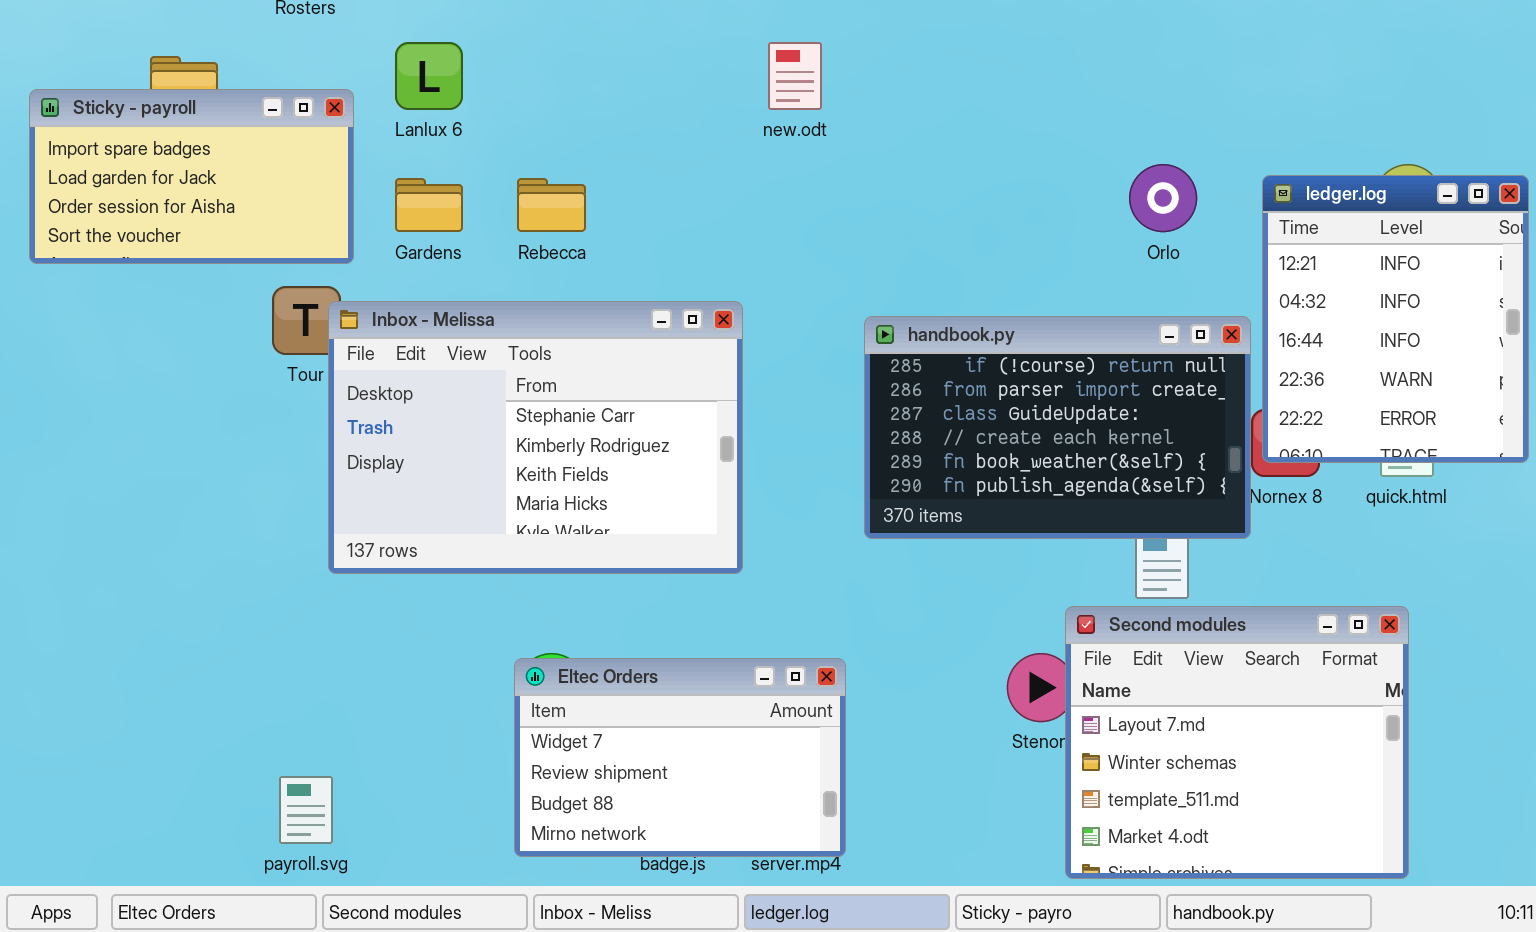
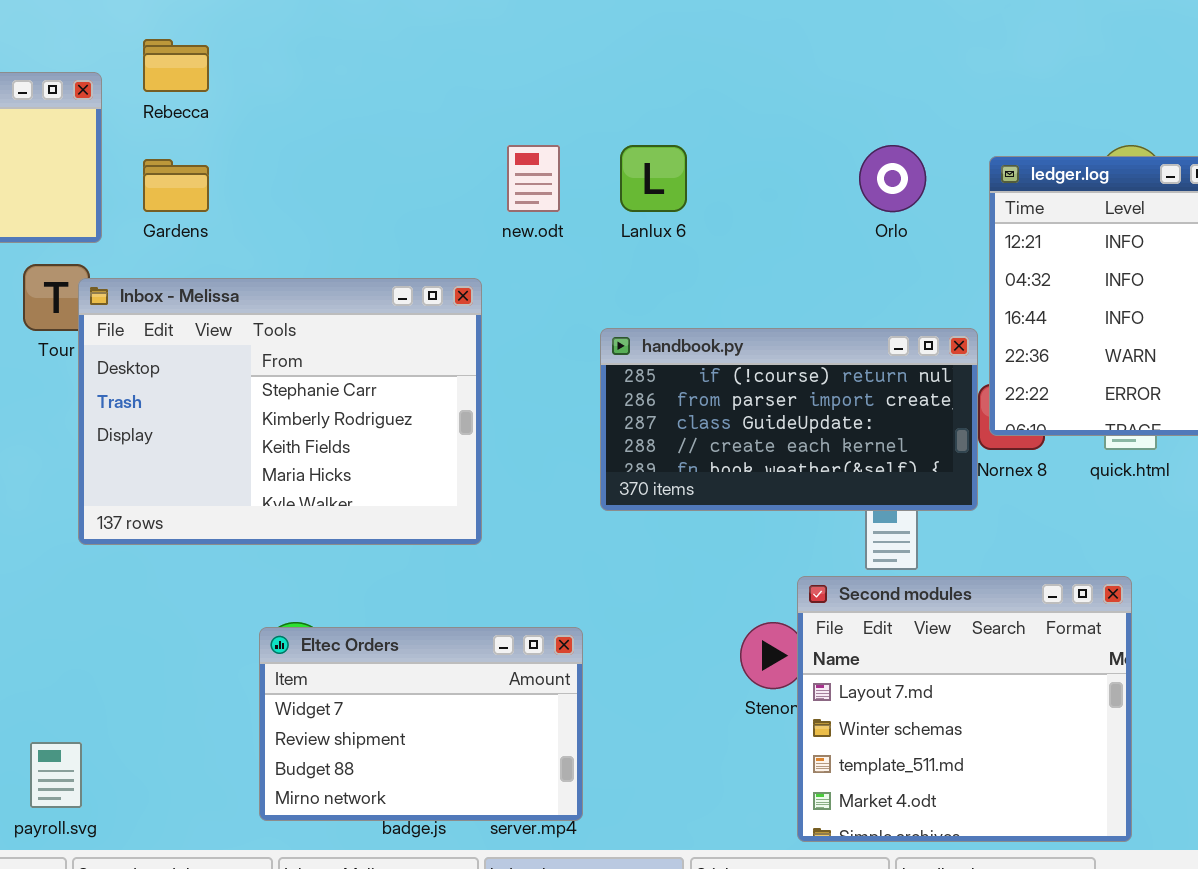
Lanlux 6: [395,42,463,110] -> [620,145,687,212], moved
new.odt: [768,42,822,110] -> [507,145,560,212], moved
Rebecca: [517,178,586,232] -> [143,39,209,92], moved
handbook.py: [864,316,1251,539] -> [600,328,978,511], resized

